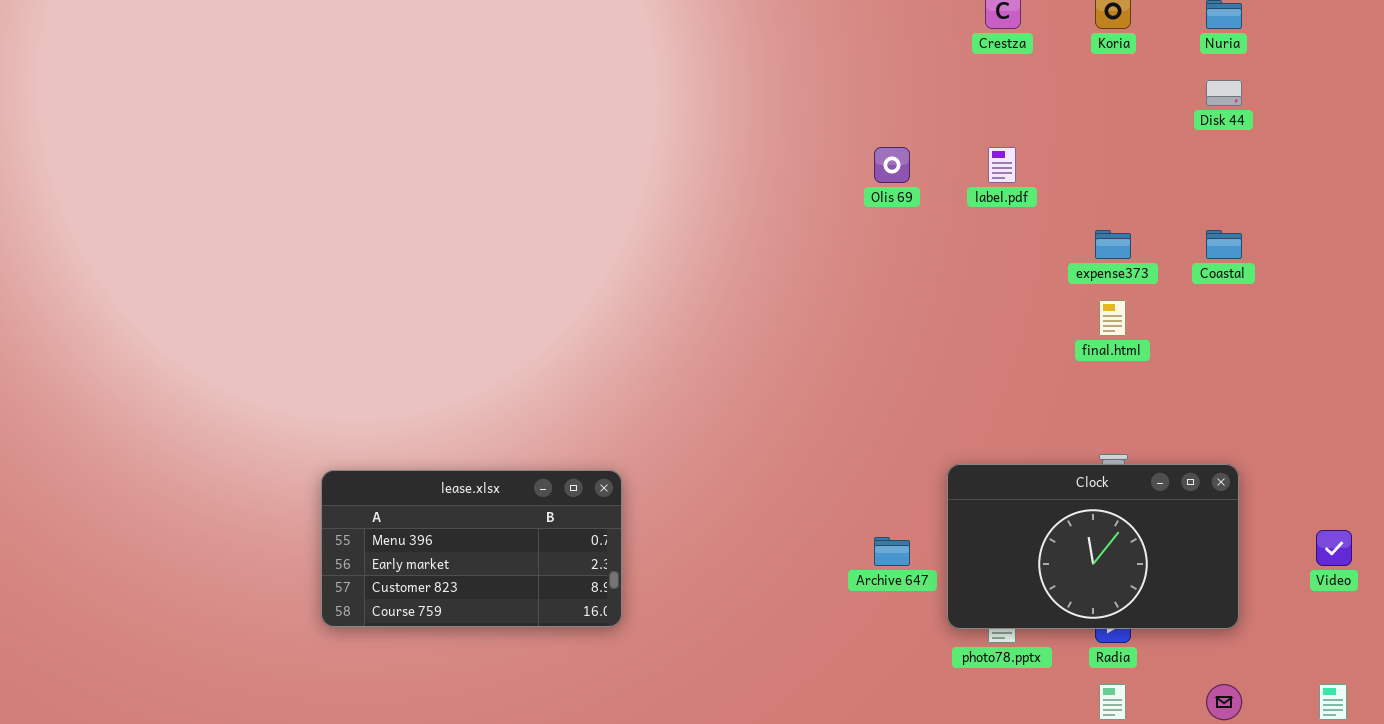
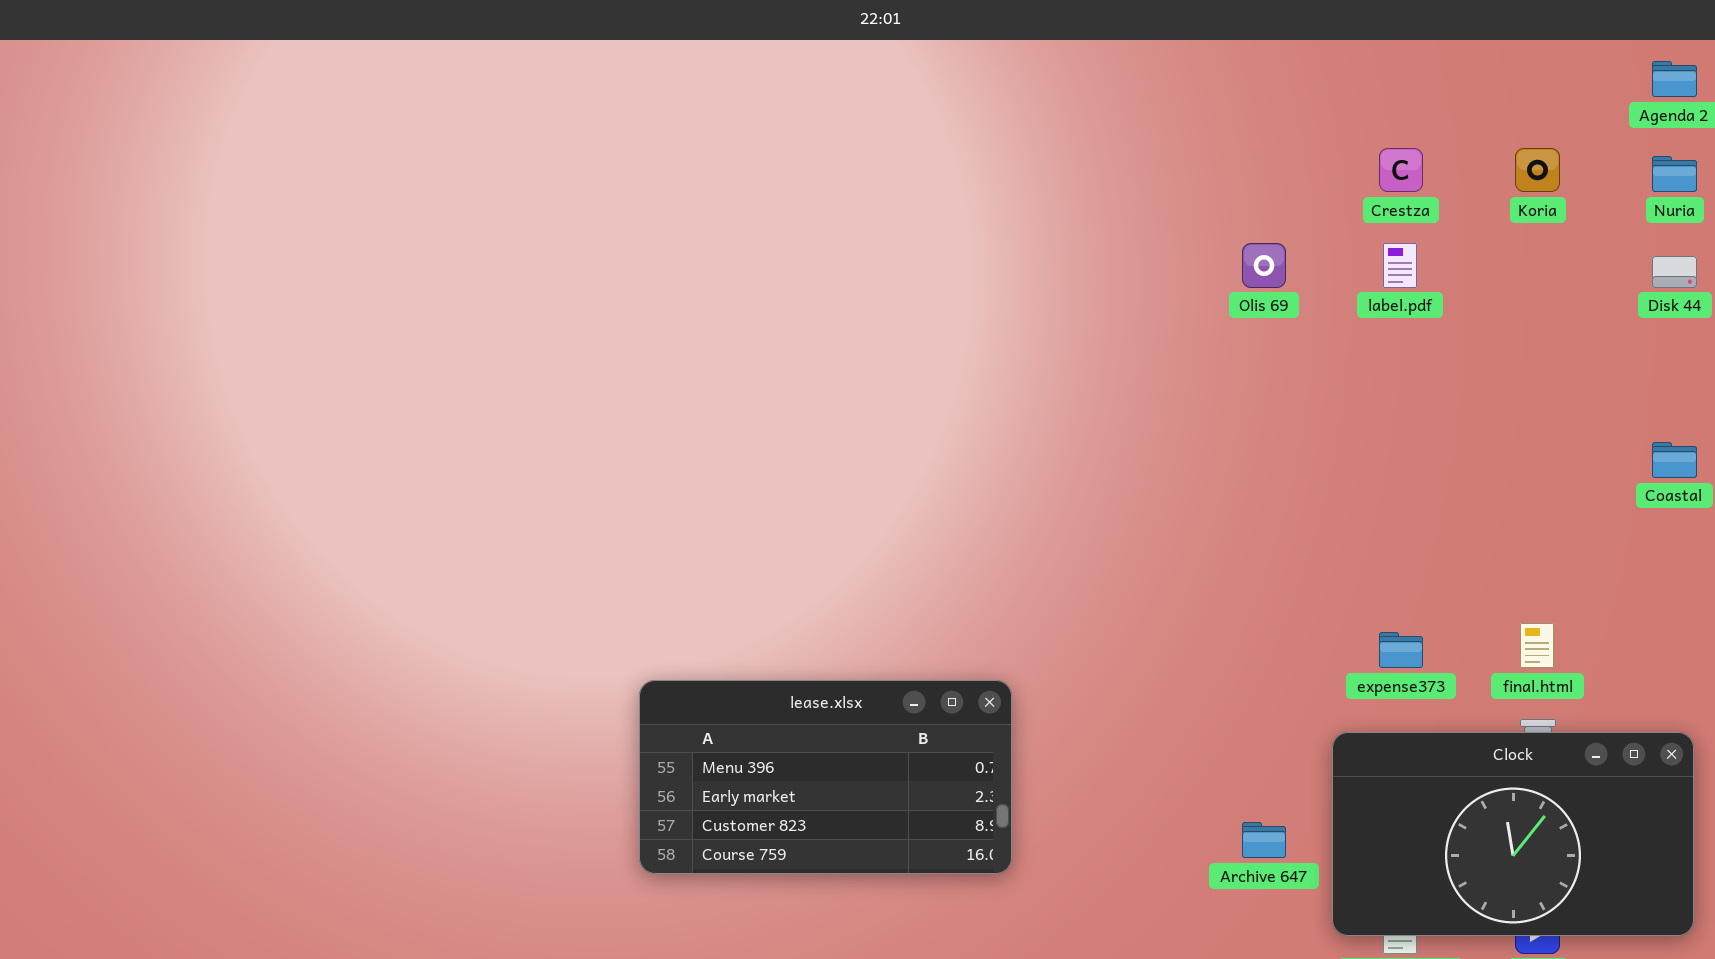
Olis 69: [874,147,910,183] -> [1242,243,1286,288], moved
label.pdf: [988,147,1016,183] -> [1383,243,1417,288], moved
expense373: [1095,230,1131,259] -> [1379,632,1423,668], moved
final.html: [1099,300,1126,336] -> [1520,623,1554,668], moved
lease.xlsx: [321,470,622,627] -> [639,680,1012,874], moved

